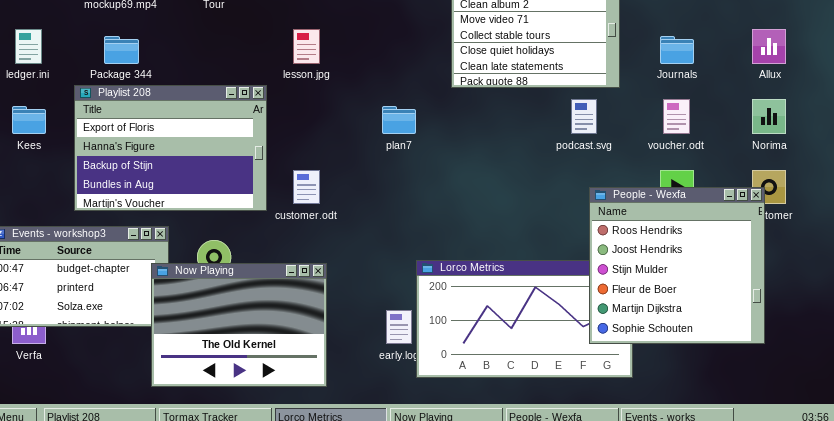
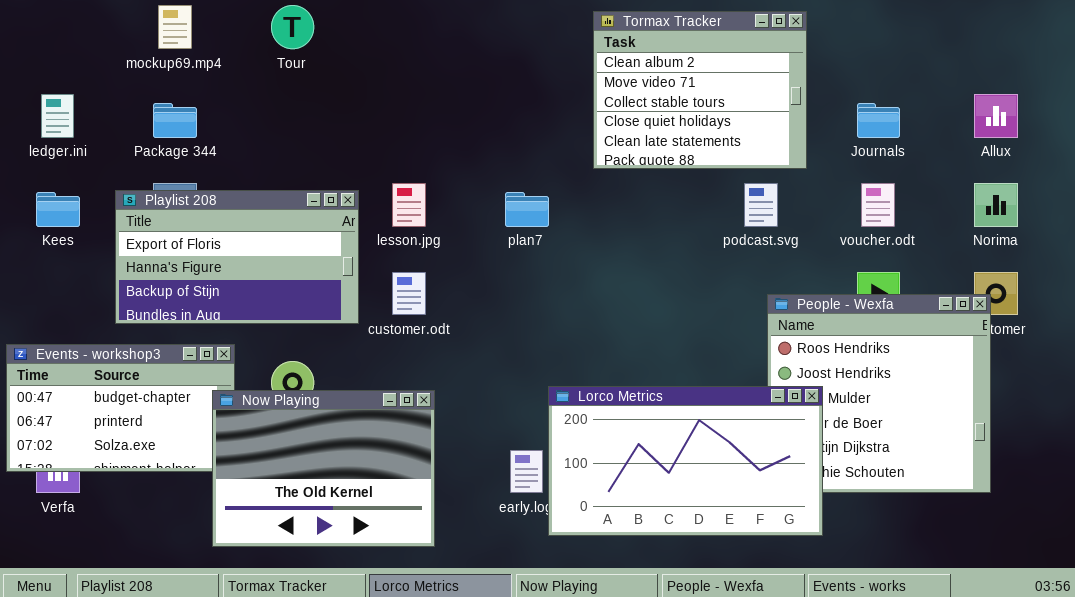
lesson.jpg: [293,29,320,64] -> [392,183,426,227], moved
Playlist 208: [74,85,267,211] -> [115,190,359,324], resized
Lorco Metrics: [416,260,633,378] -> [548,386,823,536], raised

